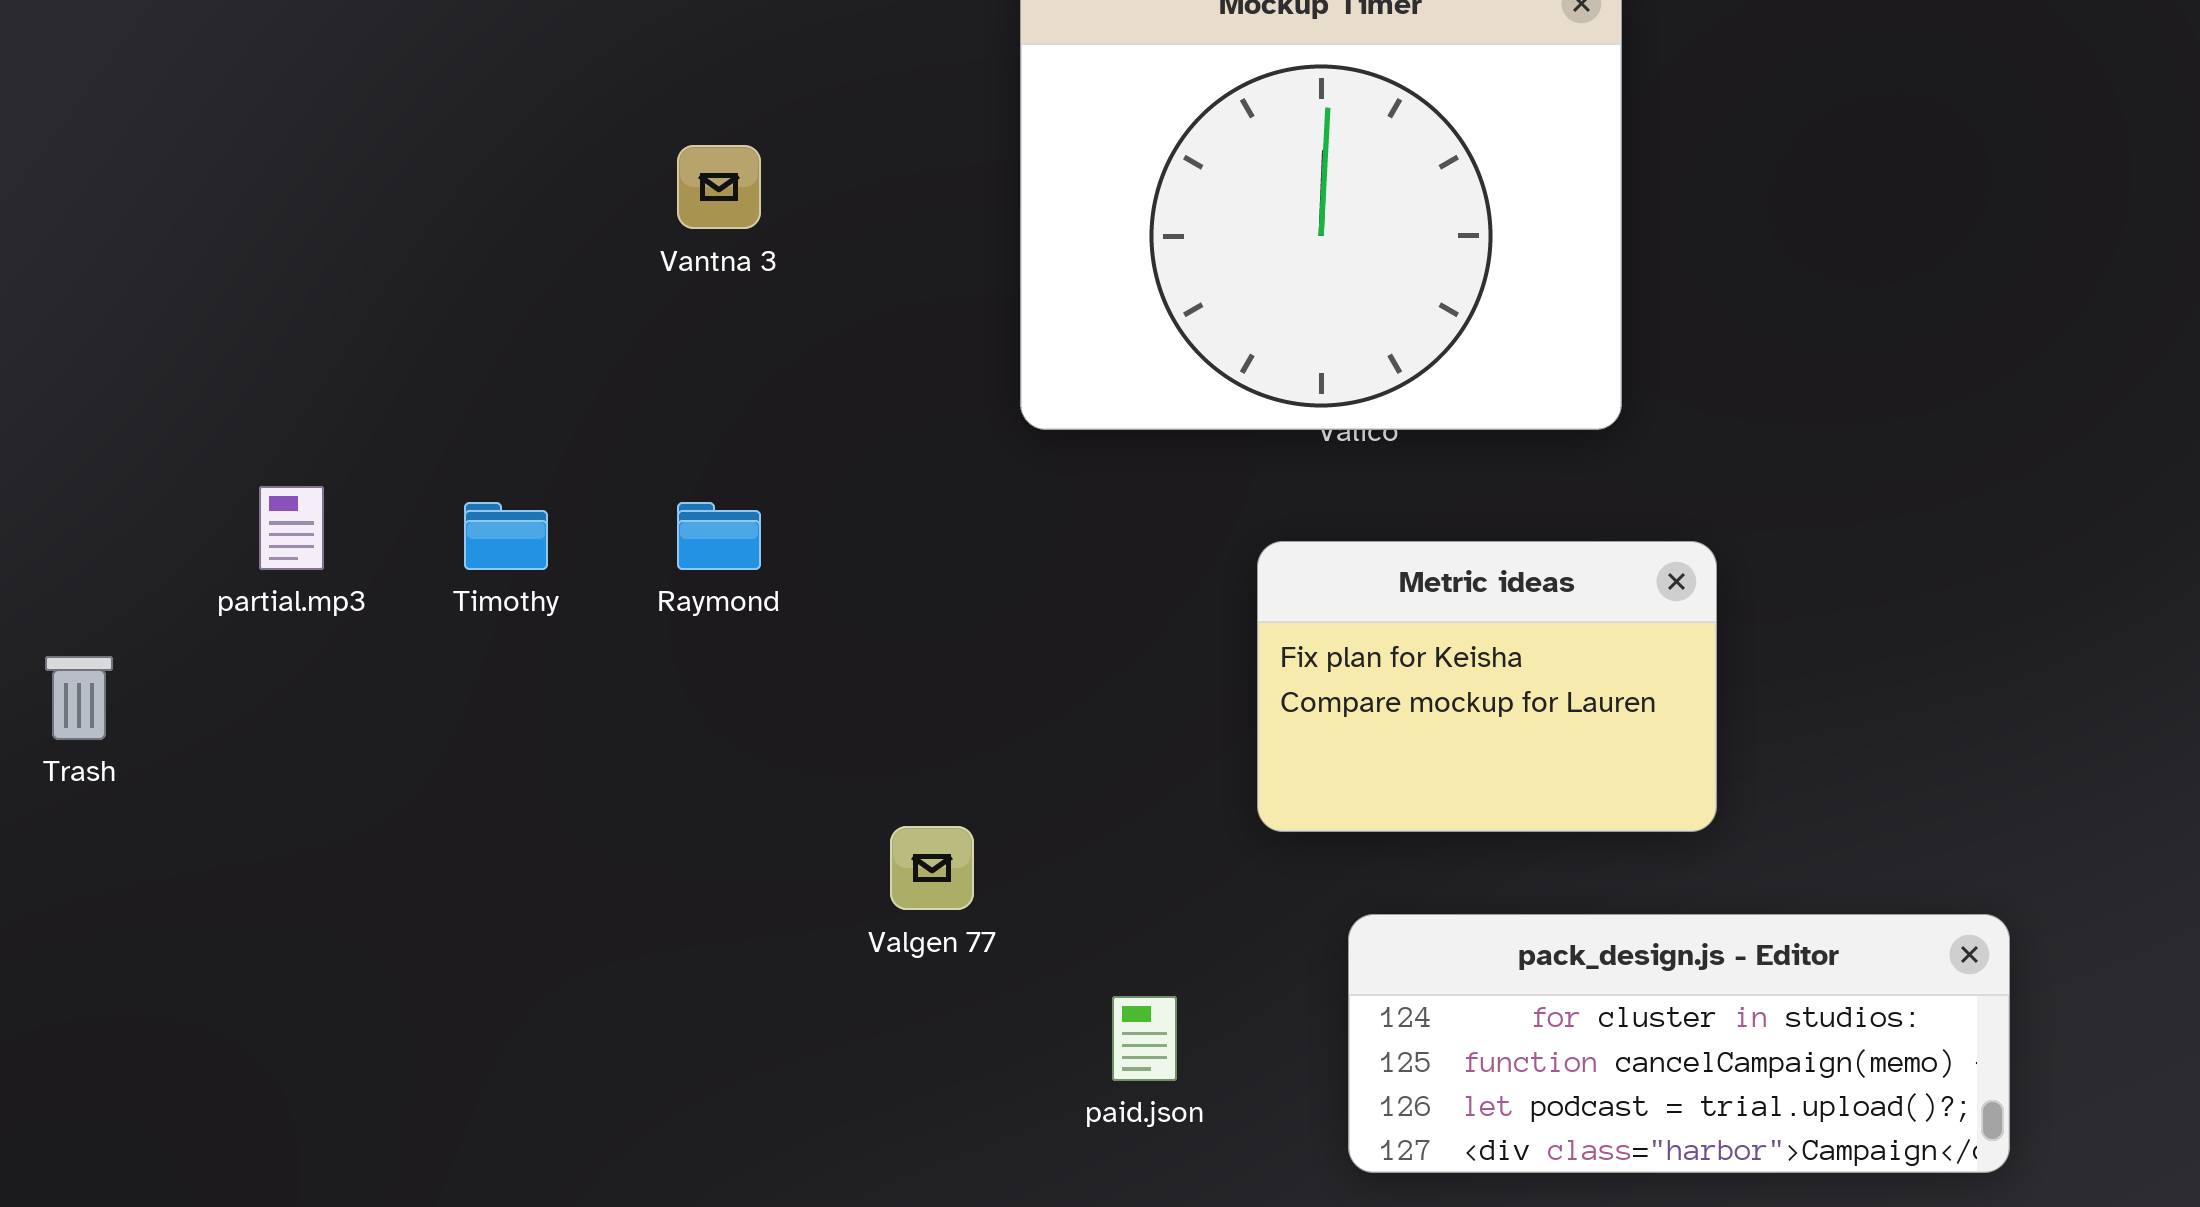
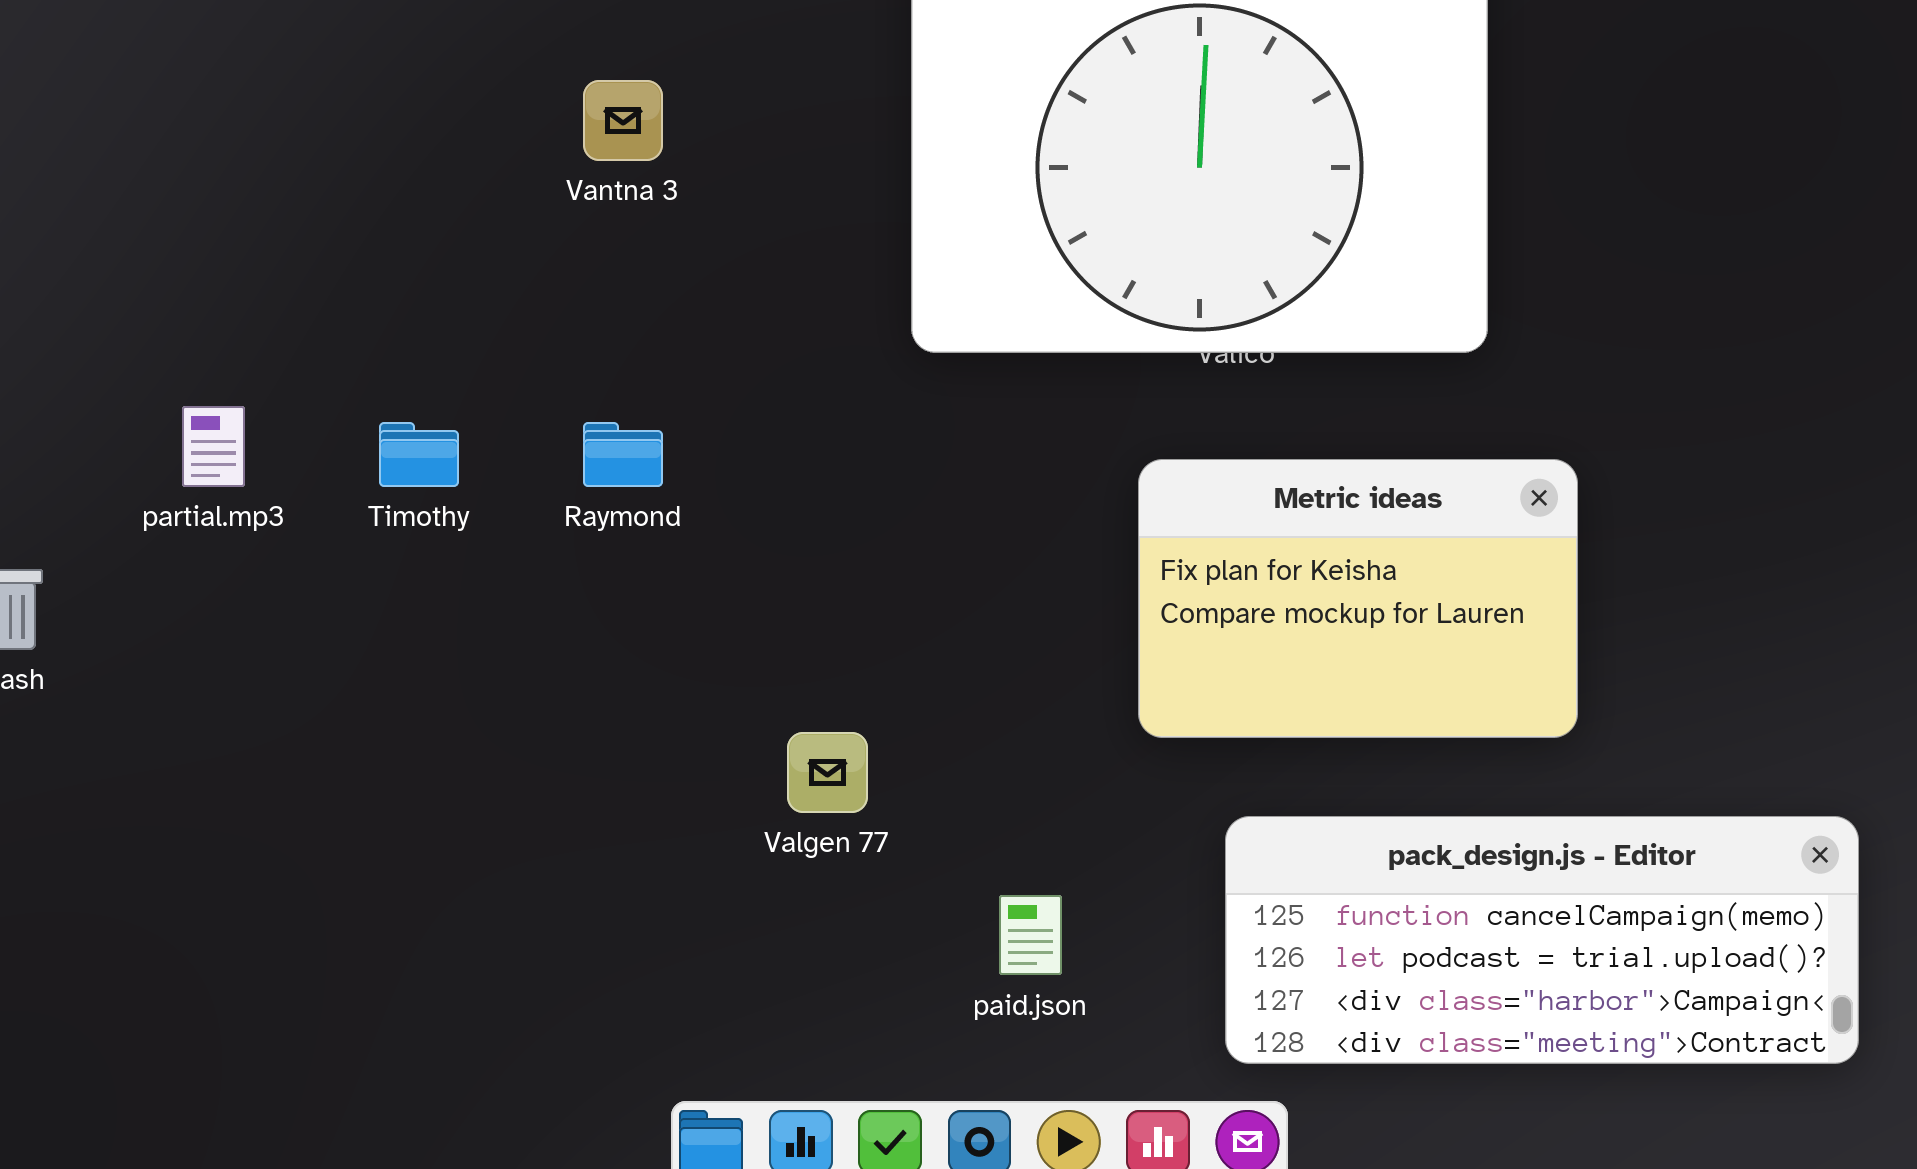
pack_design.js - Editor: [1348,914,2010,1173] -> [1225,816,1859,1064], scrolled down 1 row

